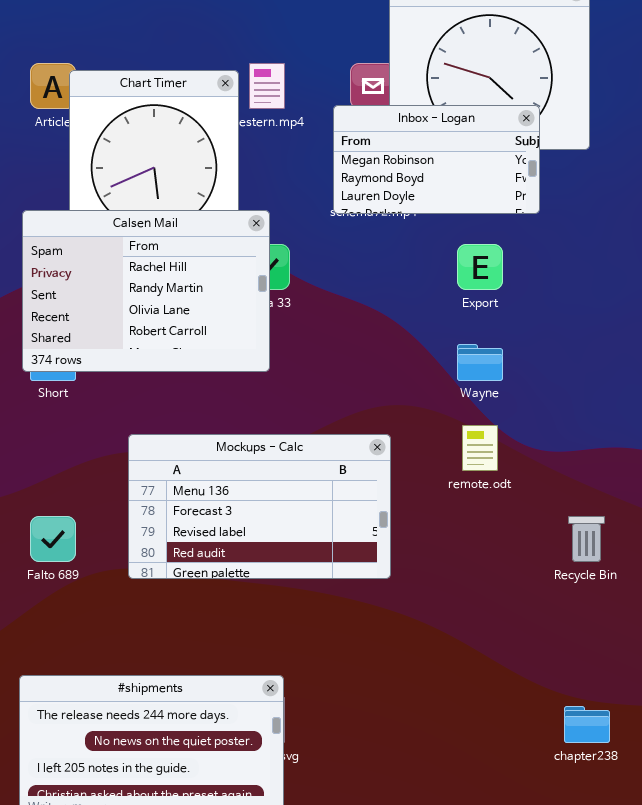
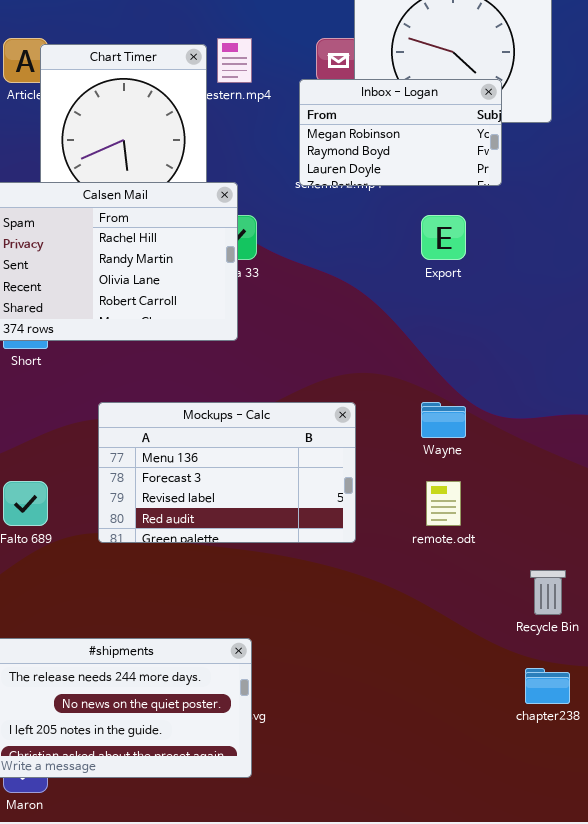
Wayne: [457,344,503,381] -> [421,402,466,438], moved
remote.odt: [462,425,498,471] -> [426,481,461,526], moved
Recycle Bin: [568,516,605,562] -> [530,570,566,615], moved

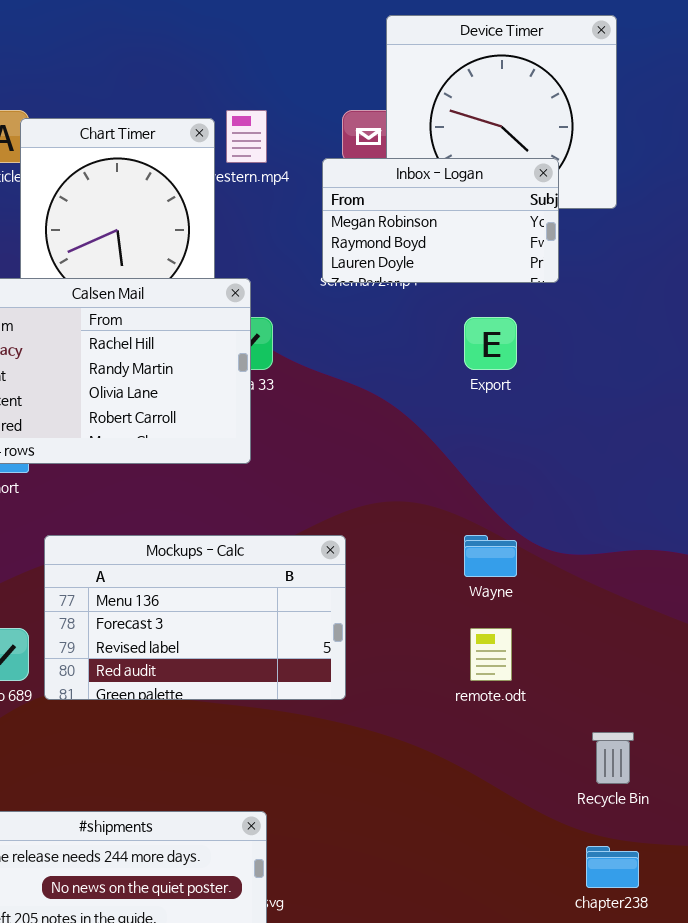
Mockups - Calc: [98,402,356,543] -> [44,535,346,700], moved

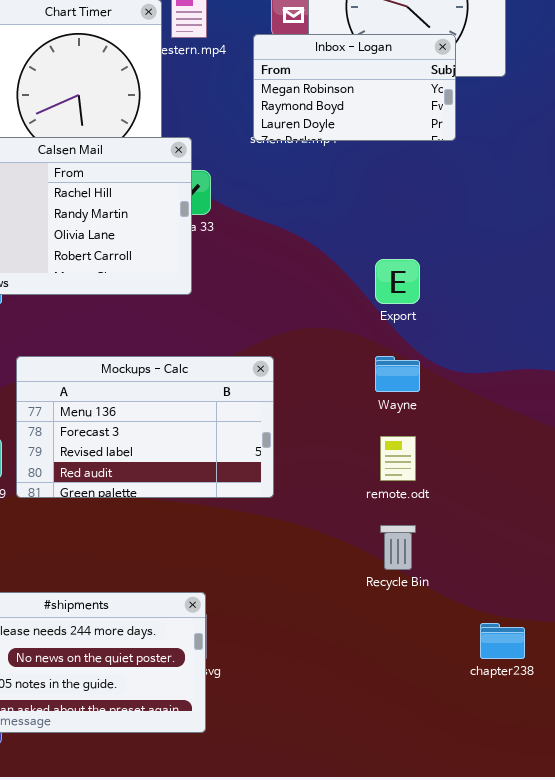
Export: [464,317,517,370] -> [375,259,420,304], moved
Recycle Bin: [592,732,634,784] -> [380,525,416,570], moved

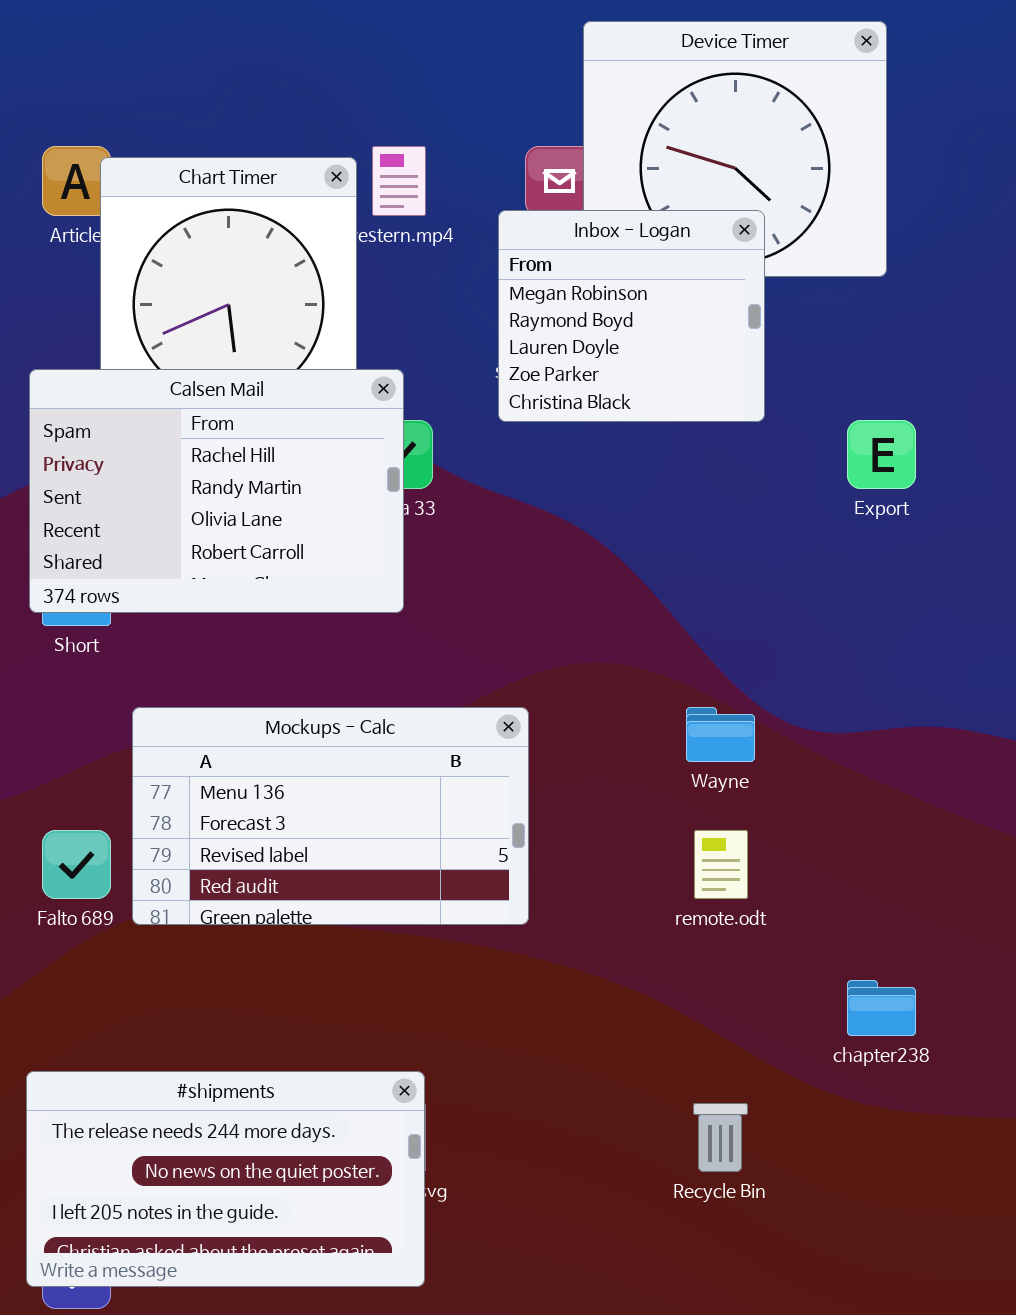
Inbox - Logan: [253,34,456,141] -> [498,210,765,422], resized
Export: [375,259,420,304] -> [847,420,916,489], moved
Recycle Bin: [380,525,416,570] -> [693,1103,748,1172], moved
chapter238: [480,623,525,659] -> [847,980,916,1036], moved

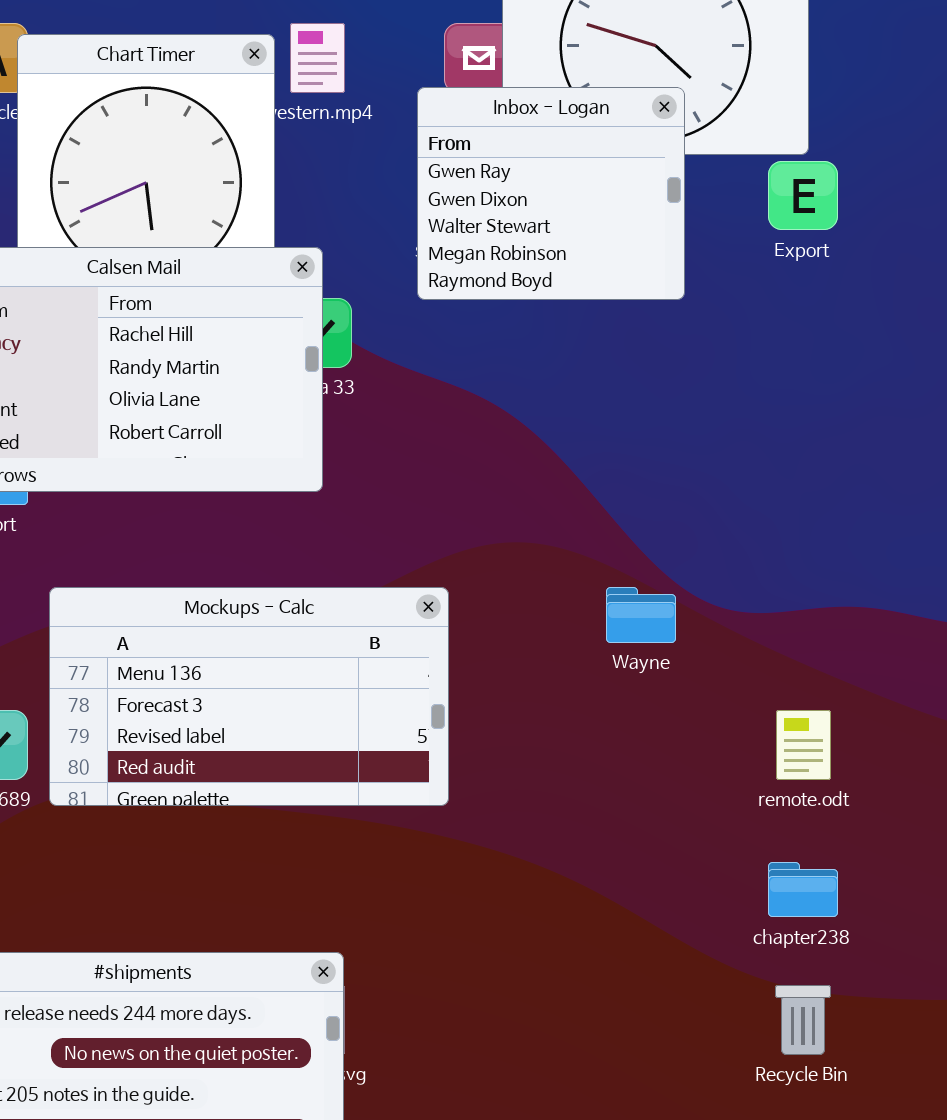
Inbox - Logan: [498,210,765,422] -> [417,87,685,300], scrolled up 3 rows
Export: [847,420,916,489] -> [768,161,838,230], moved
remote.odt: [694,830,748,899] -> [776,710,831,780], moved
Recycle Bin: [693,1103,748,1172] -> [775,985,831,1055], moved

